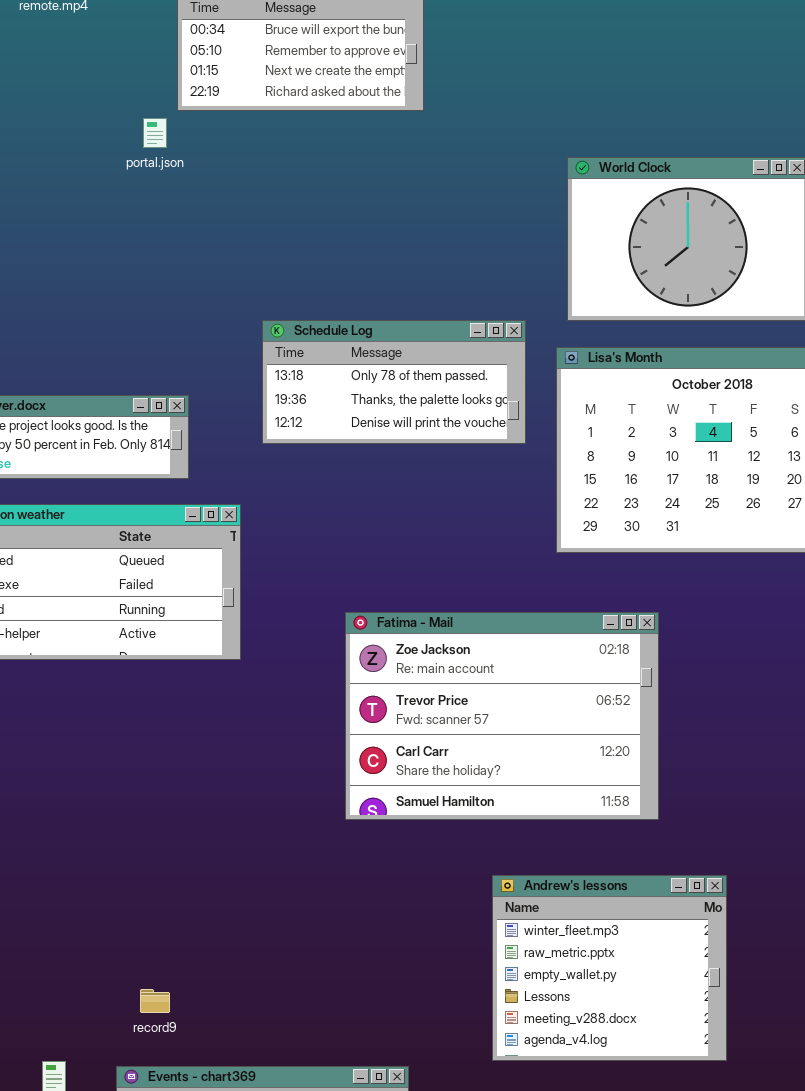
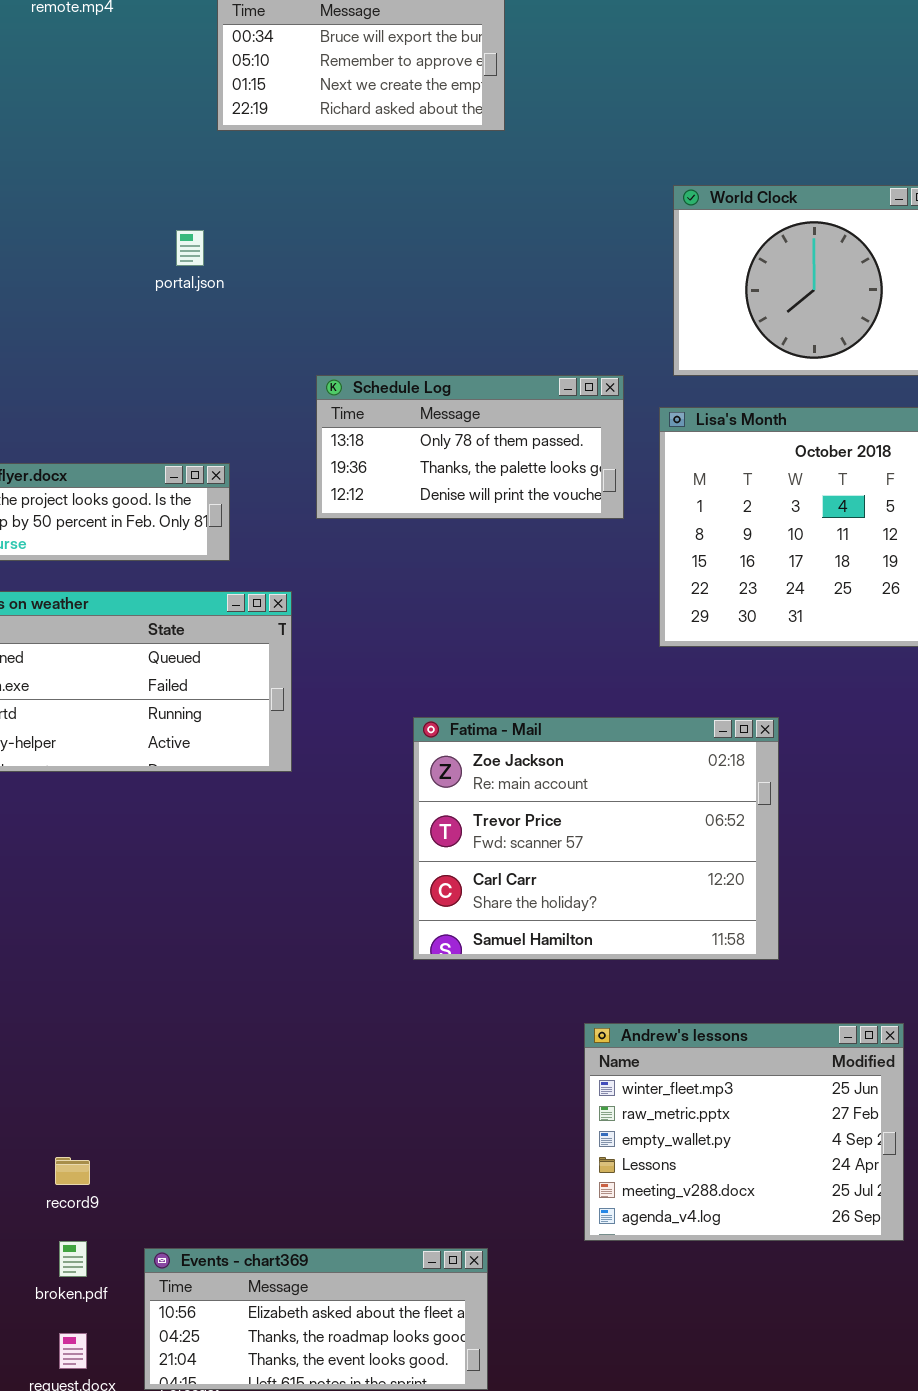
portal.json: [143,118,167,148] -> [176,230,204,266], moved
Andrew's lessons: [492,875,727,1061] -> [584,1023,904,1241], resized
record9: [140,989,170,1013] -> [55,1157,90,1185], moved

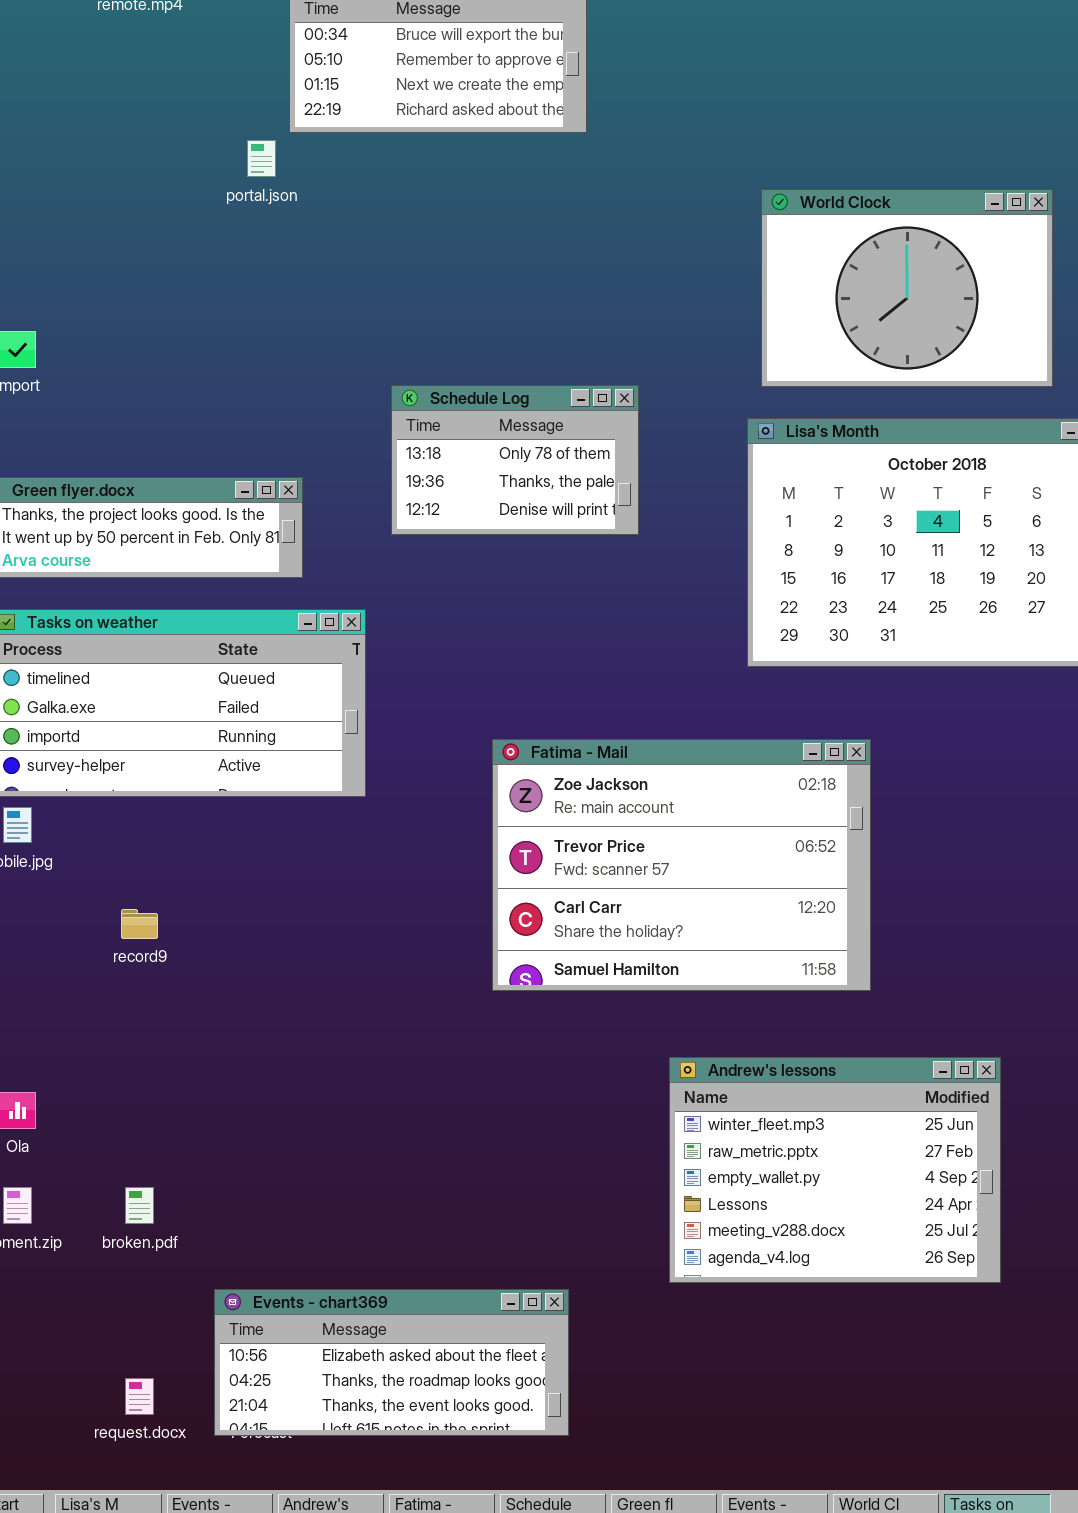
portal.json: [176,230,204,266] -> [247,140,276,177], moved
Schedule Log: [316,375,624,519] -> [391,385,639,535], resized
record9: [55,1157,90,1185] -> [121,909,158,939], moved
broken.pdf: [59,1241,87,1277] -> [125,1187,154,1224], moved

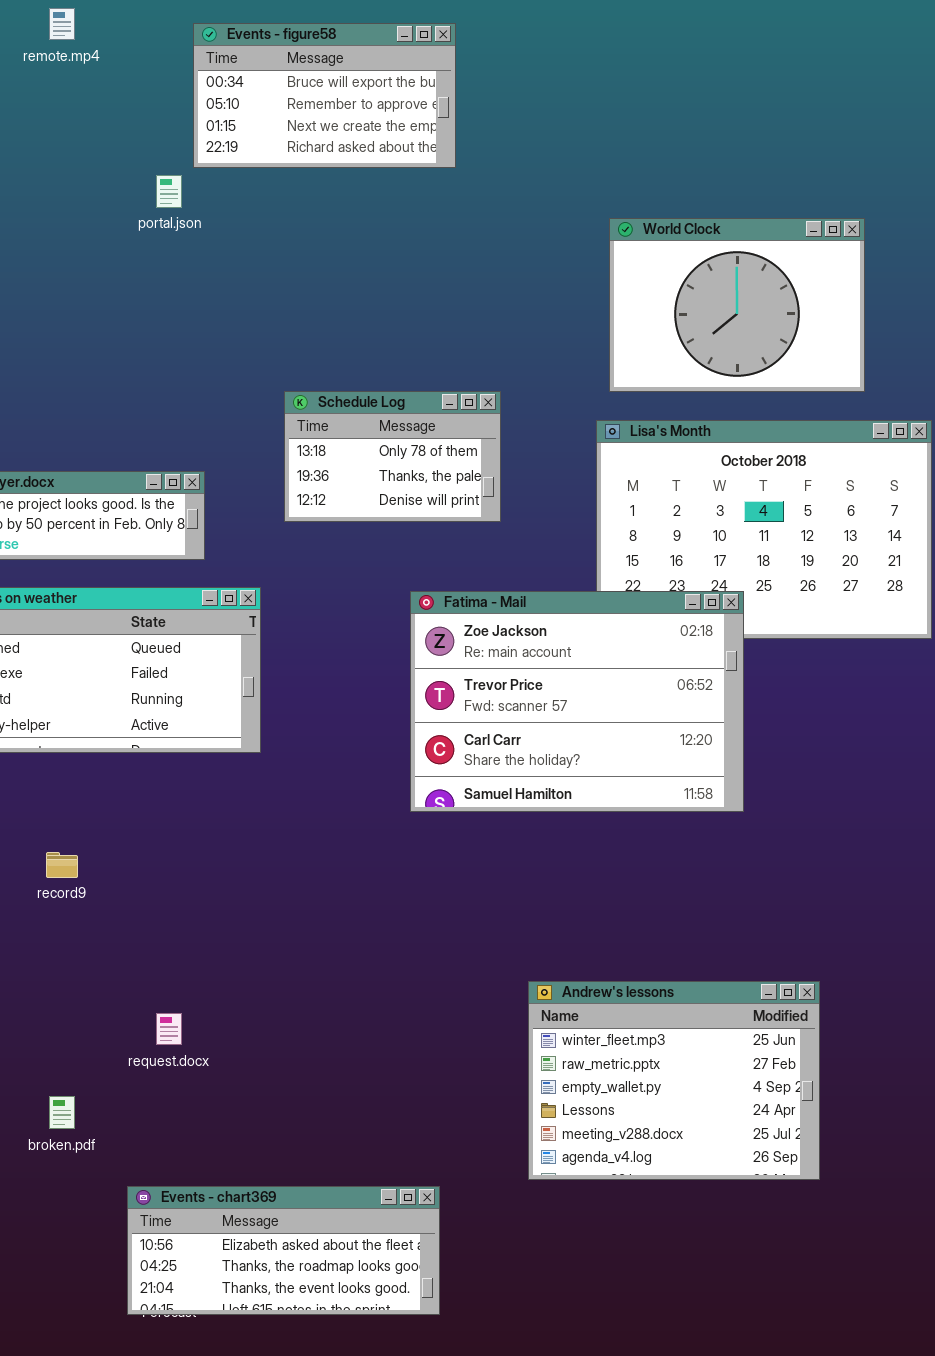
Fatima - Mail: [492,739,871,991] -> [410,591,744,812], moved
request.docx: [125,1378,154,1415] -> [156,1013,182,1045], moved

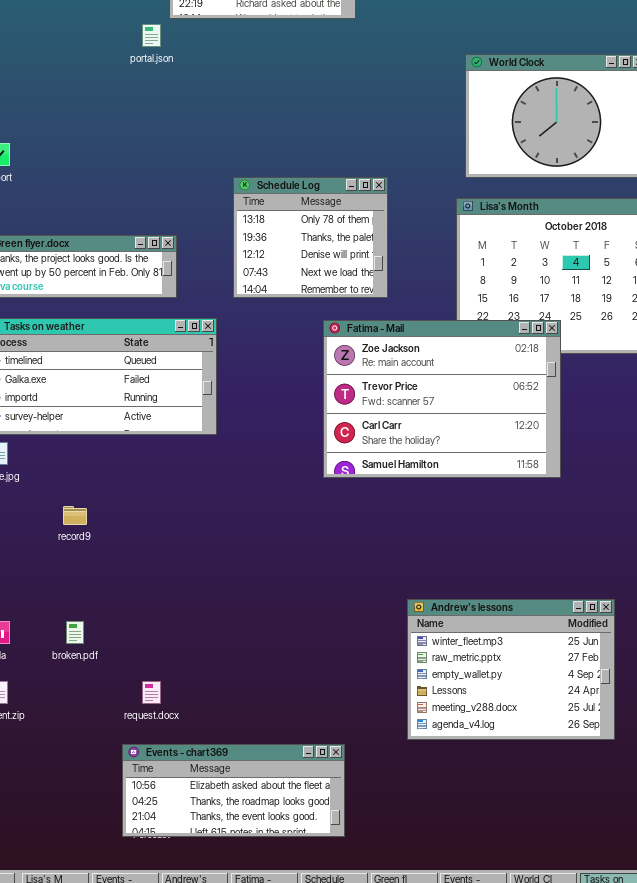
Schedule Log: [284,391,501,522] -> [233,177,388,298], resized
request.docx: [156,1013,182,1045] -> [142,681,161,704], moved
broken.pdf: [49,1096,75,1129] -> [66,621,84,644], moved

